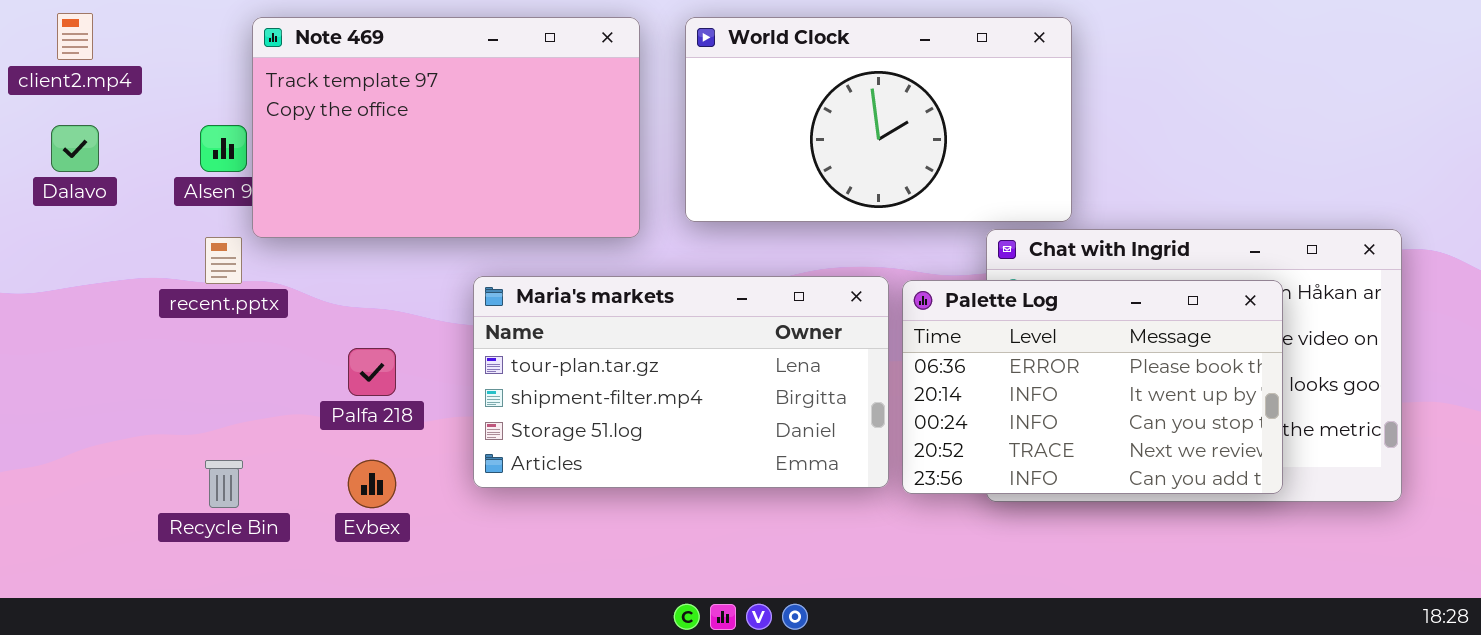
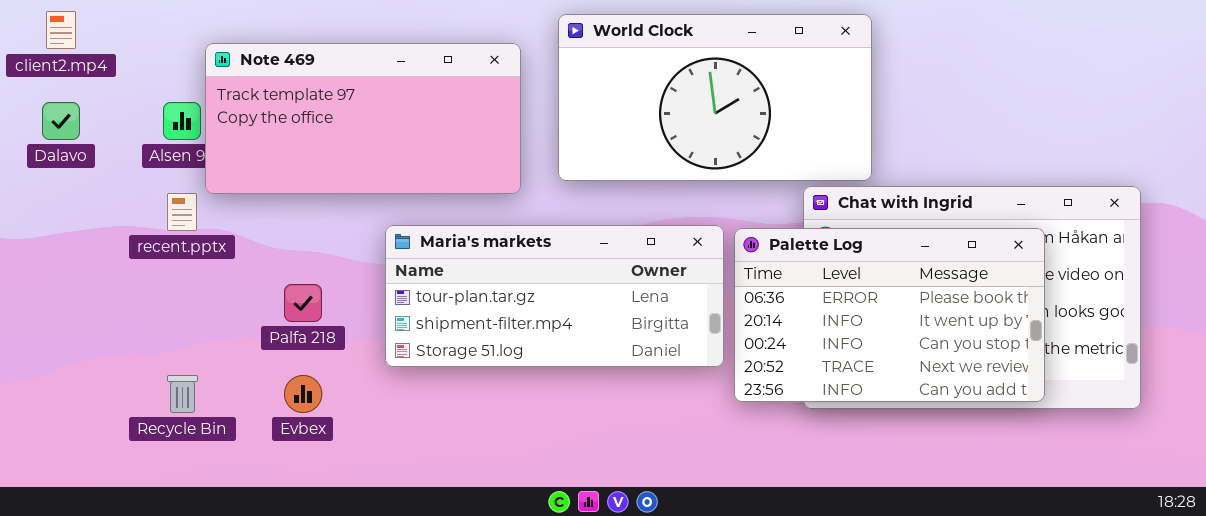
Note 469: [252,17,640,238] -> [205,43,521,194], resized
Maria's markets: [473,276,889,488] -> [385,225,724,367], resized

